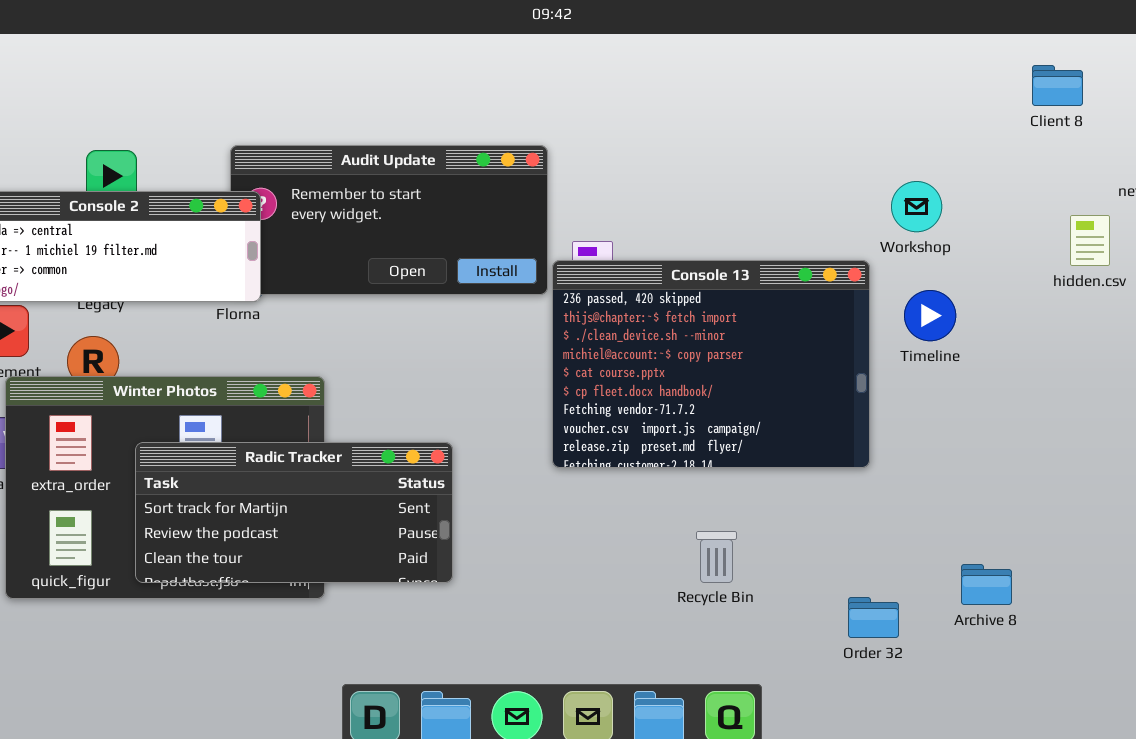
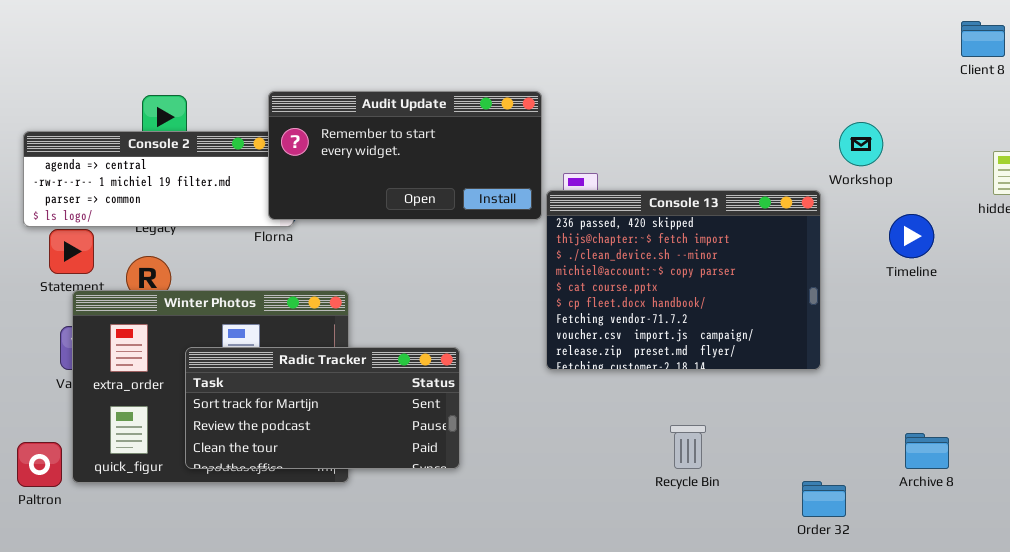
Audit Update: [230,145,548,295] -> [268,91,542,220], raised
Timeline: [904,290,956,341] -> [889,214,934,258], moved
Archive 8: [961,564,1012,605] -> [905,433,949,469], moved

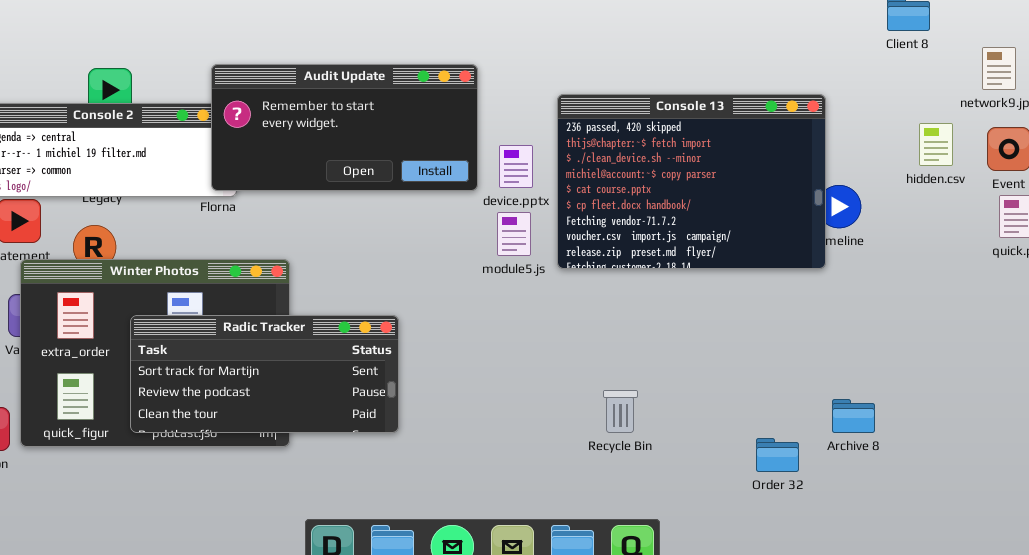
Console 13: [546,190,821,370] -> [557,94,826,269], moved
Order 32: [802,481,846,517] -> [756,438,799,472], moved

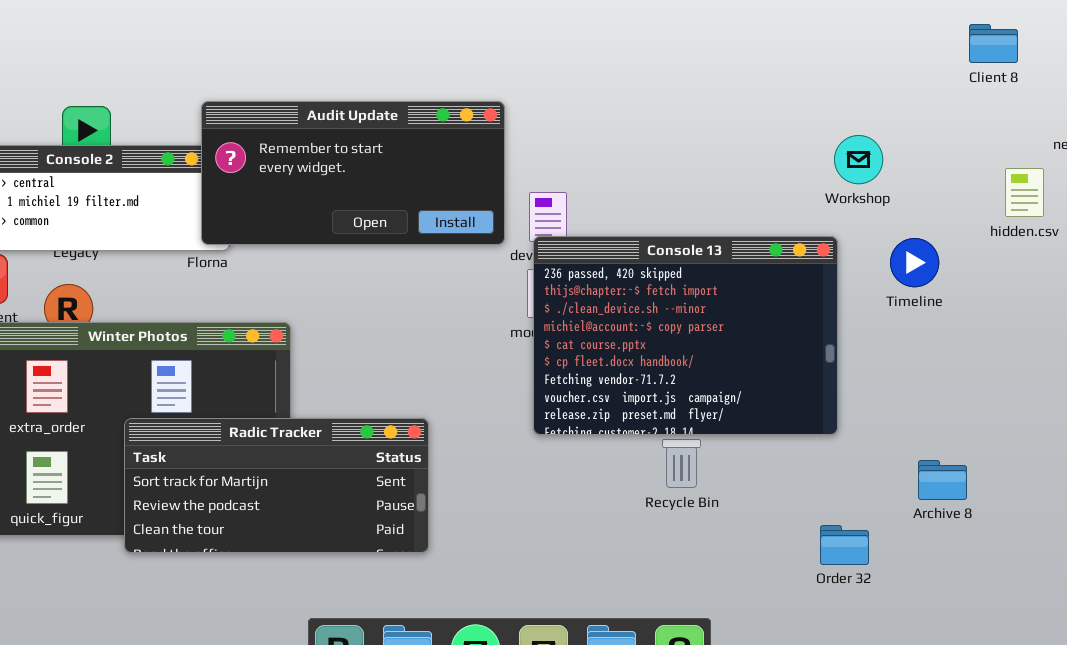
Console 13: [557,94,826,269] -> [533,236,838,435], moved
Radic Tracker: [130,315,399,433] -> [124,418,429,553], moved
Recycle Bin: [603,390,638,433] -> [662,439,701,488], moved
Archive 8: [832,399,875,433] -> [918,460,967,500], moved

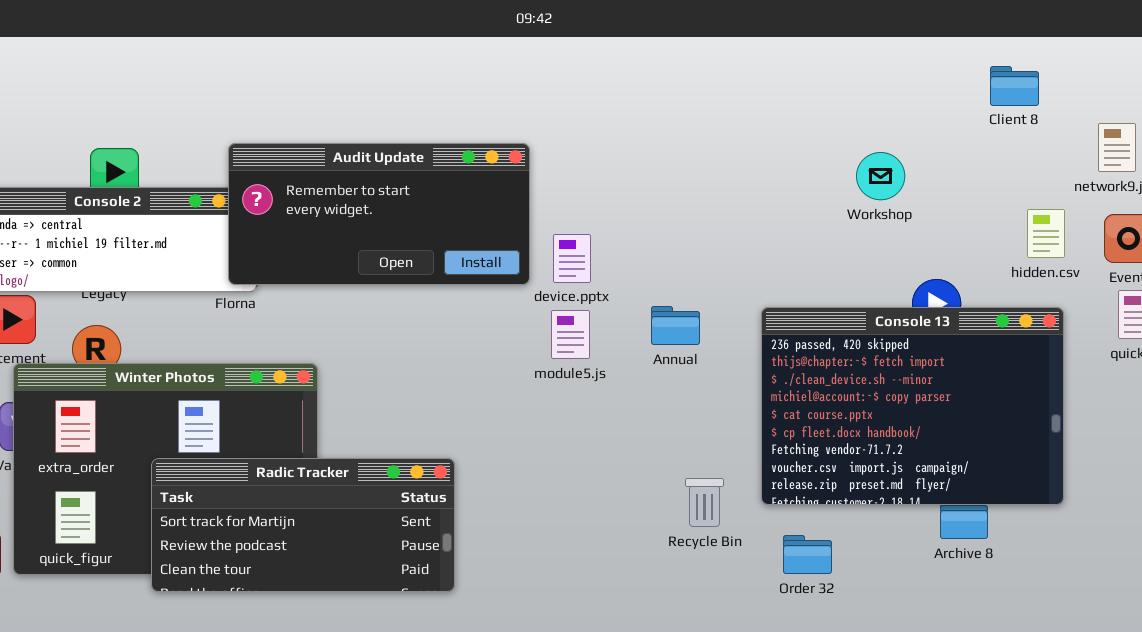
Workshop: [834,135,883,184] -> [856,152,905,200], moved
Console 13: [533,236,838,435] -> [761,307,1064,505], moved
Order 32: [820,525,869,565] -> [783,535,832,574], moved

